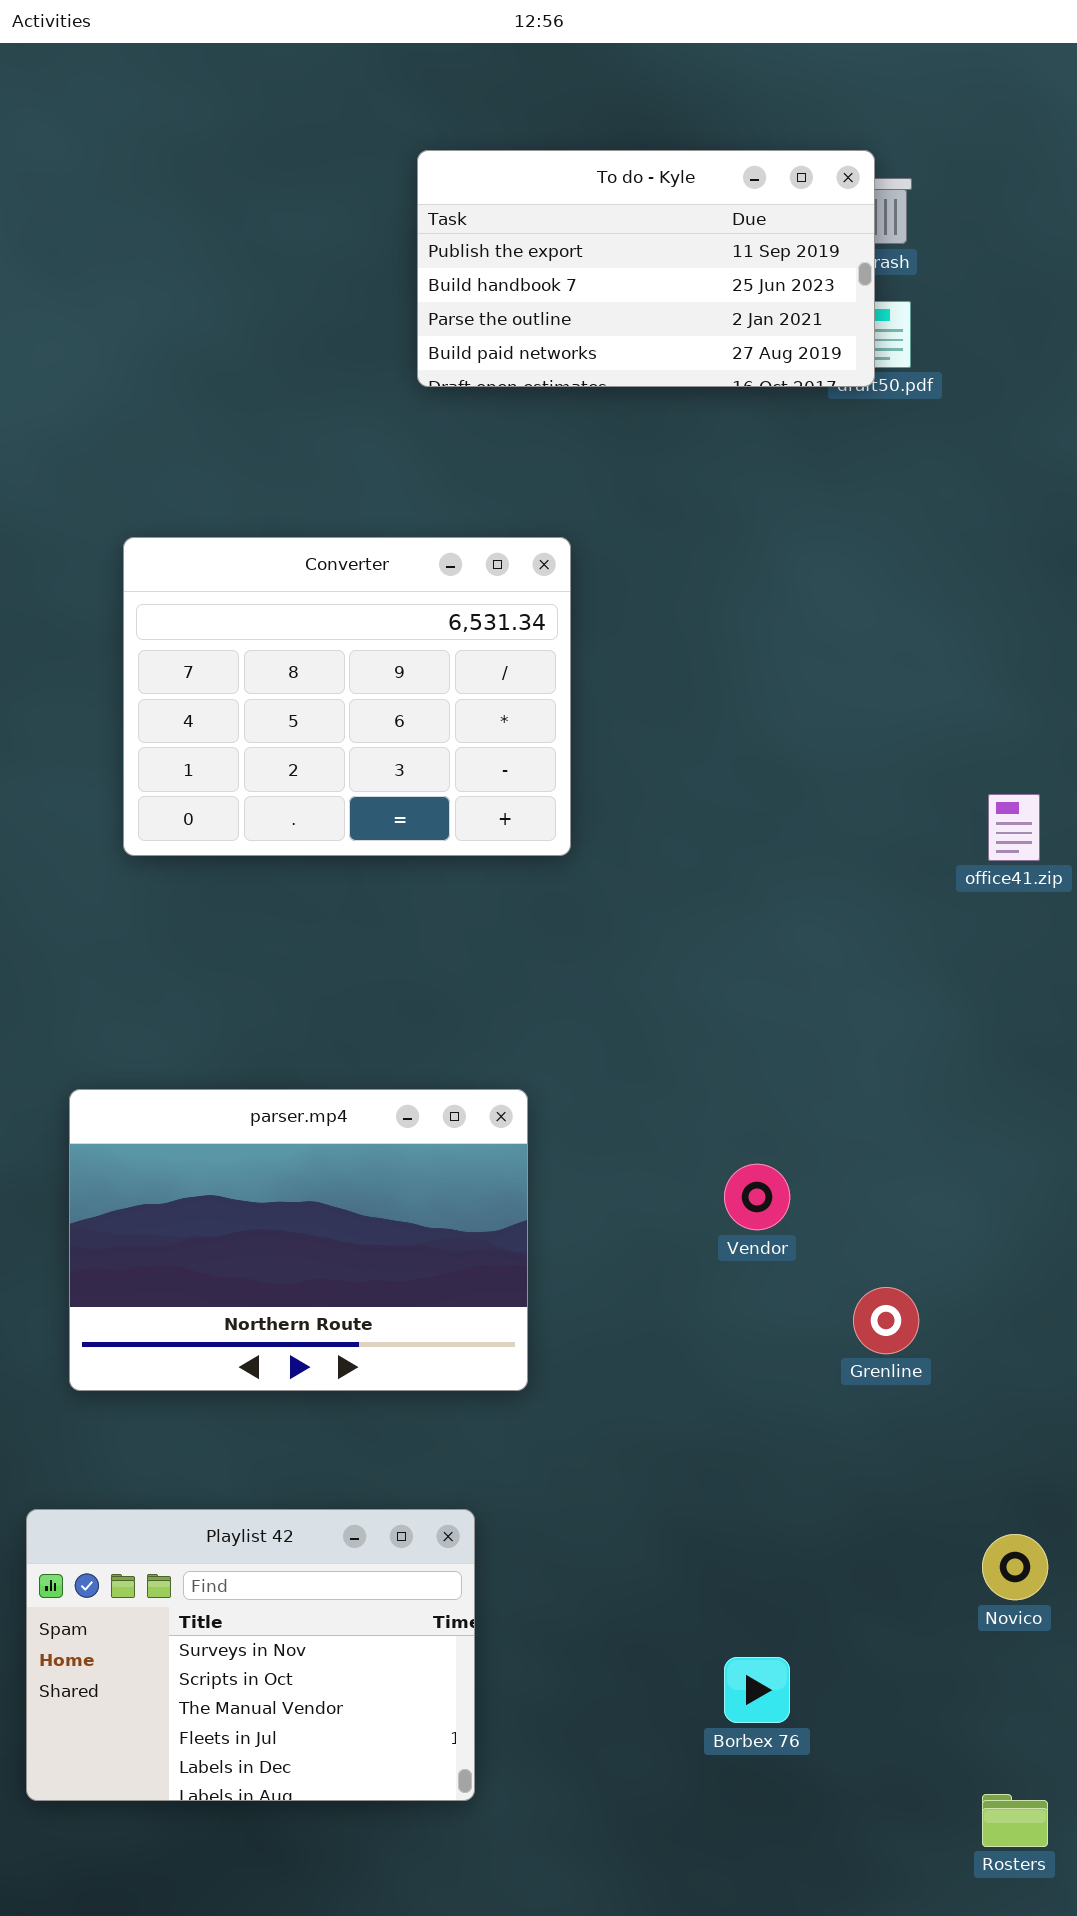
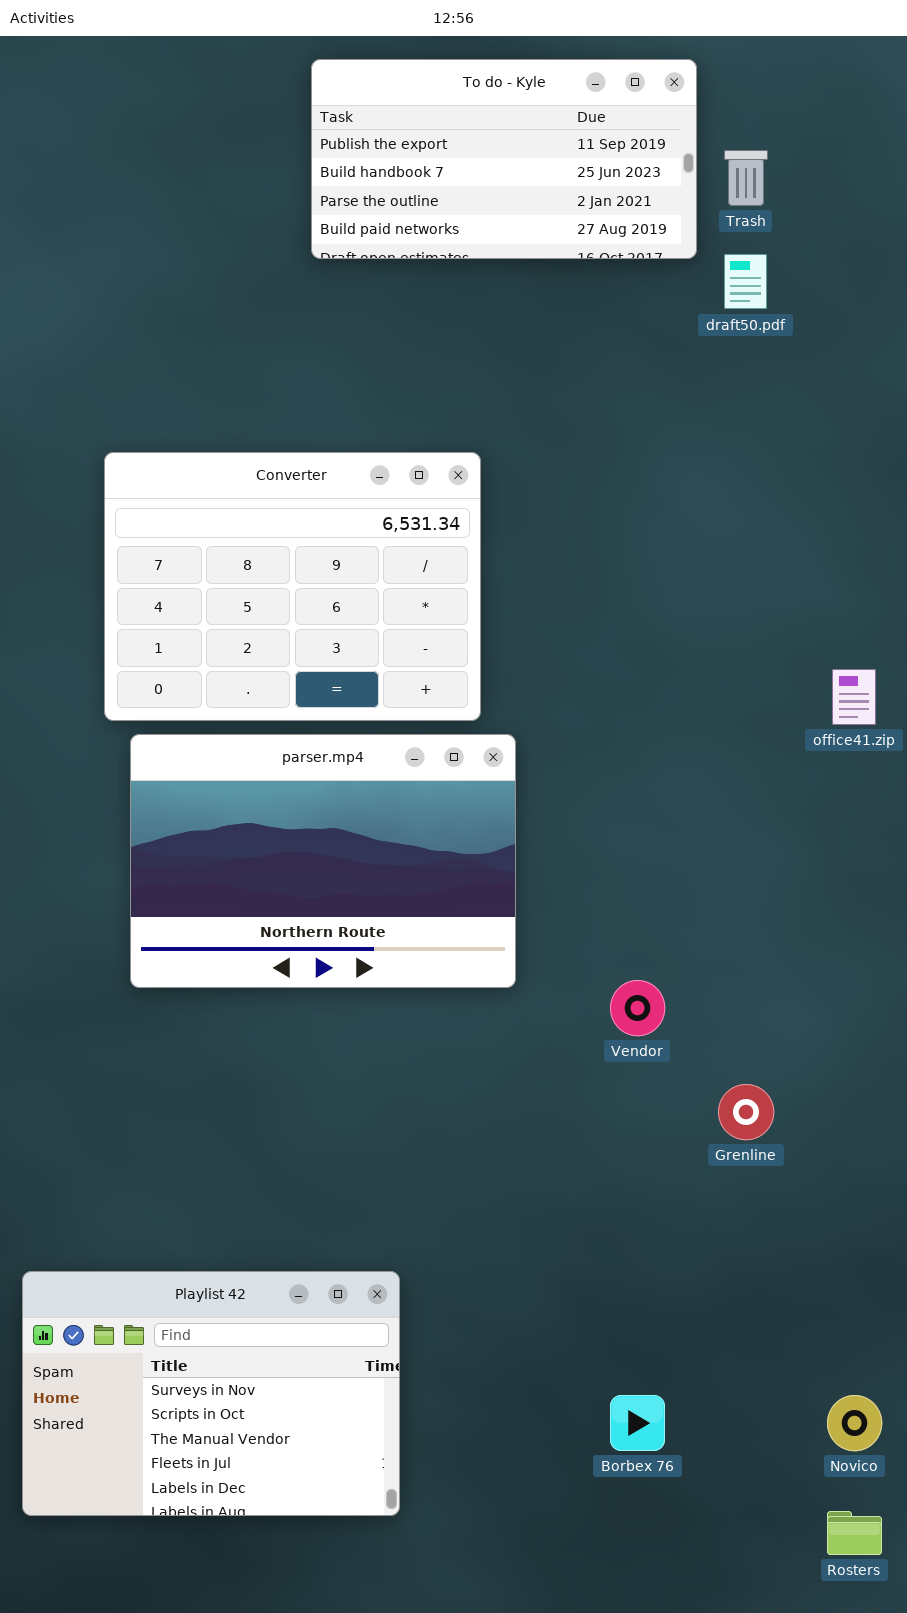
To do - Kyle: [417,150,875,387] -> [311,59,697,259], moved
parser.mp4: [69,1089,528,1391] -> [130,734,516,988], moved
Novico: [982,1534,1048,1600] -> [827,1395,882,1451], moved

